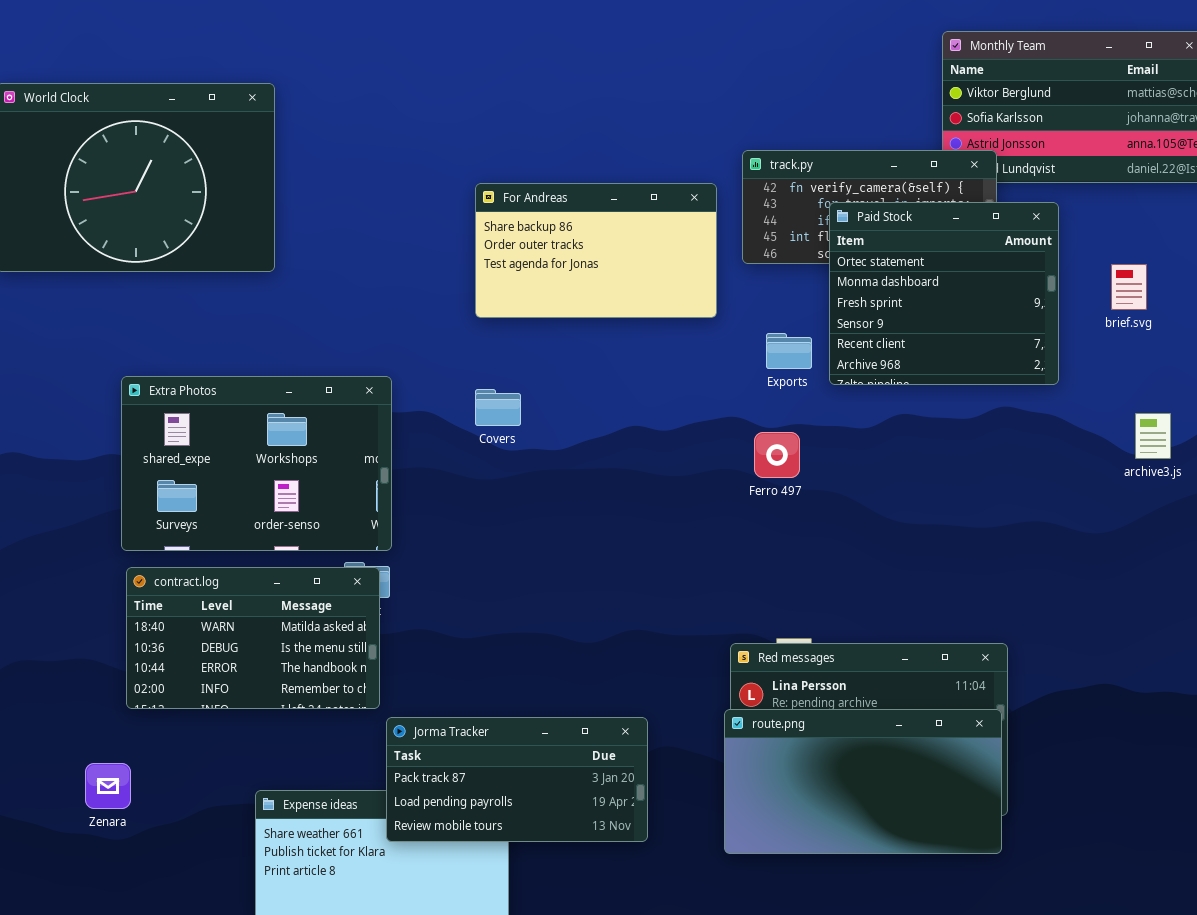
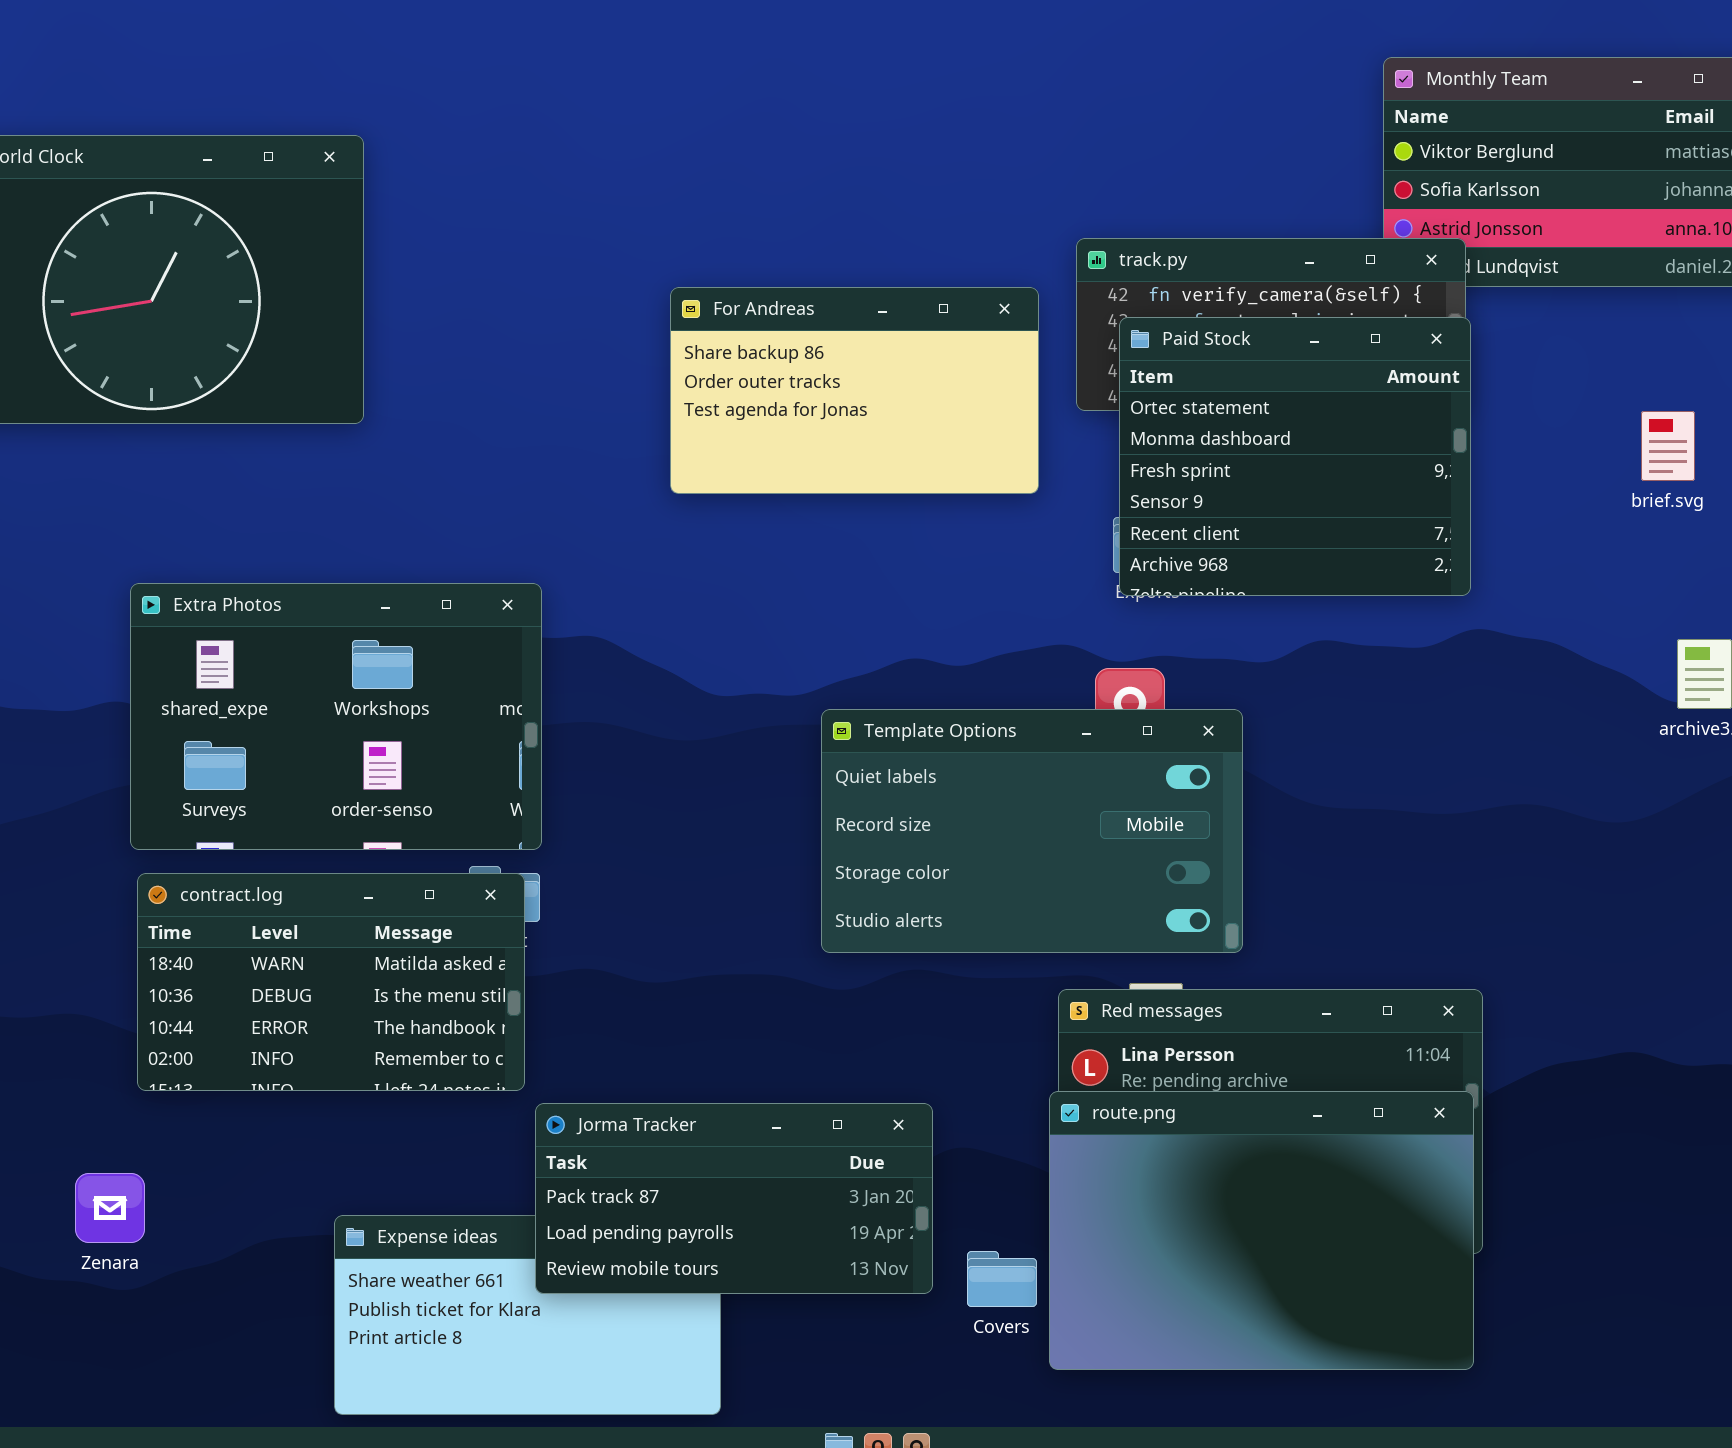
Paid Stock: [829,202,1059,385] -> [1119,317,1471,596], moved
Covers: [475,389,521,426] -> [967,1251,1037,1307], moved
Template Options: none -> [821,709,1243,953], opened
route.png: [724,709,1002,854] -> [1049,1091,1474,1370], resized

